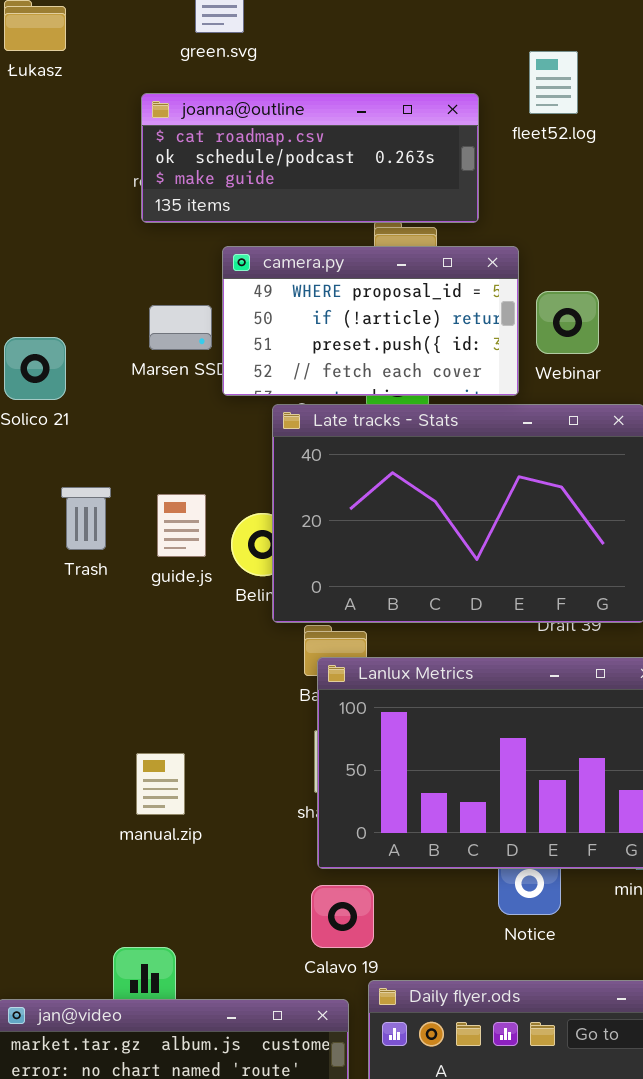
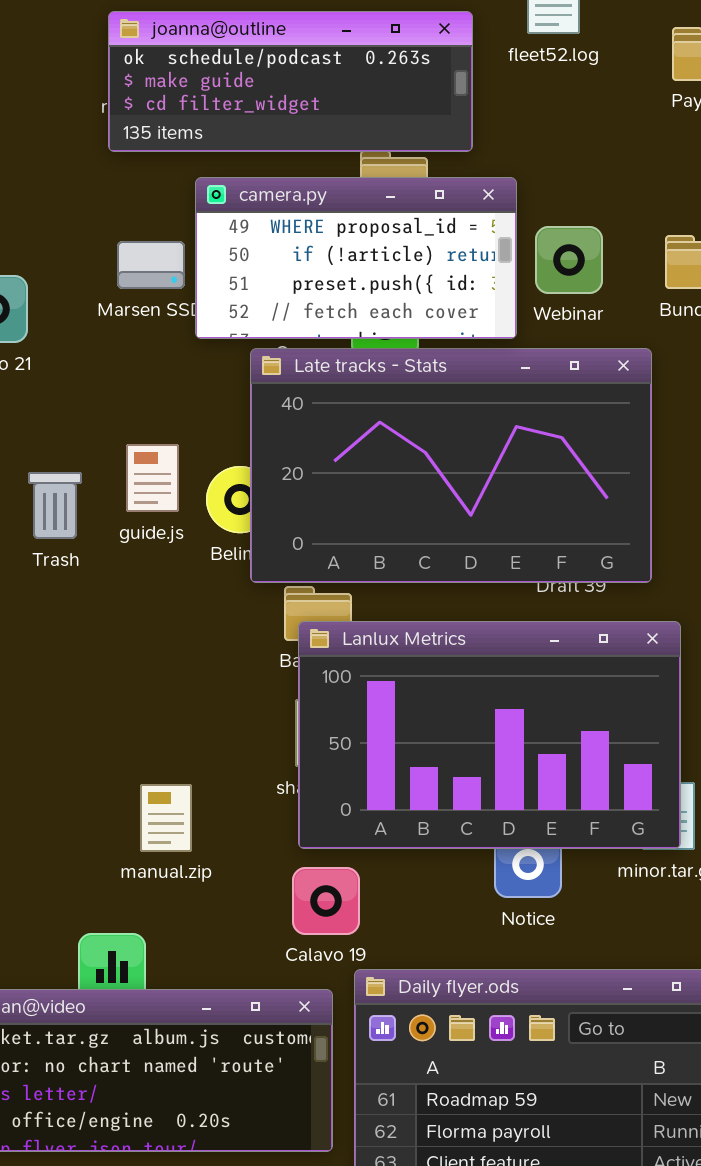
joanna@outline: [141,93,479,223] -> [108,11,473,152], scrolled down 1 row
Trash: [61,487,111,550] -> [28,472,82,539], moved
manual.zip: [136,753,185,815] -> [140,784,192,852], moved

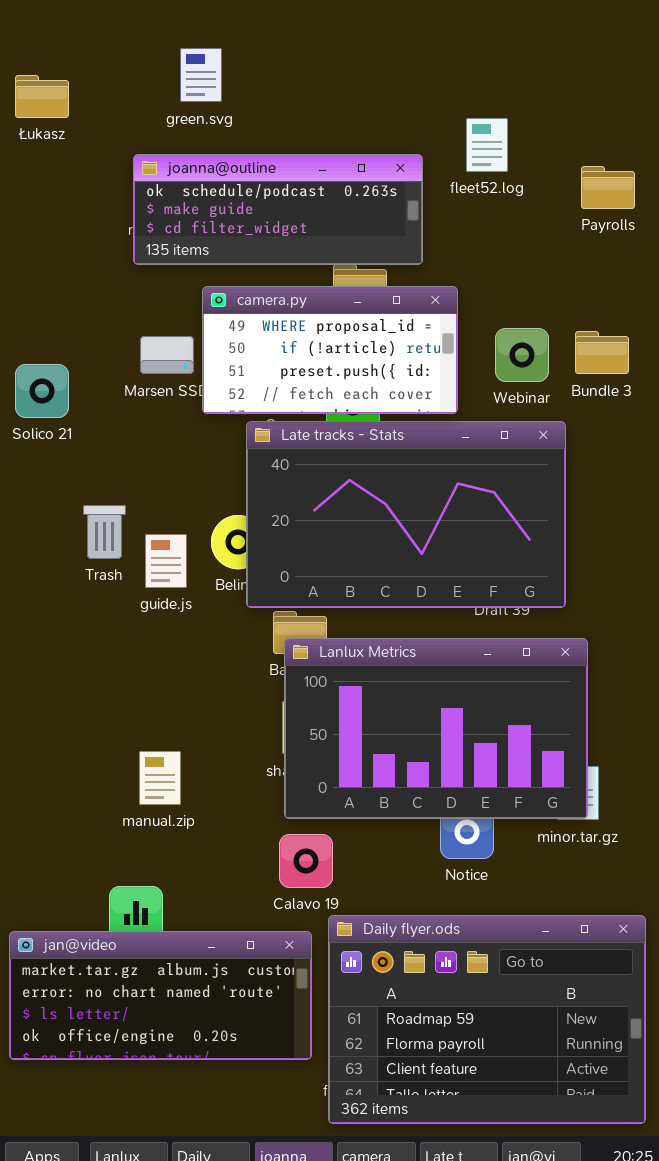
Webinar: [535,226,603,294] -> [495,328,549,382], moved
guide.js: [126,444,179,512] -> [145,534,187,588], moved
Trash: [28,472,82,539] -> [83,505,126,559], moved
manual.zip: [140,784,192,852] -> [139,751,181,805], moved

